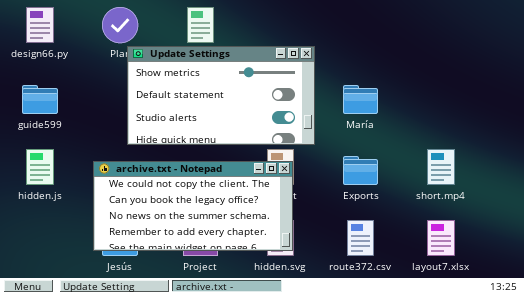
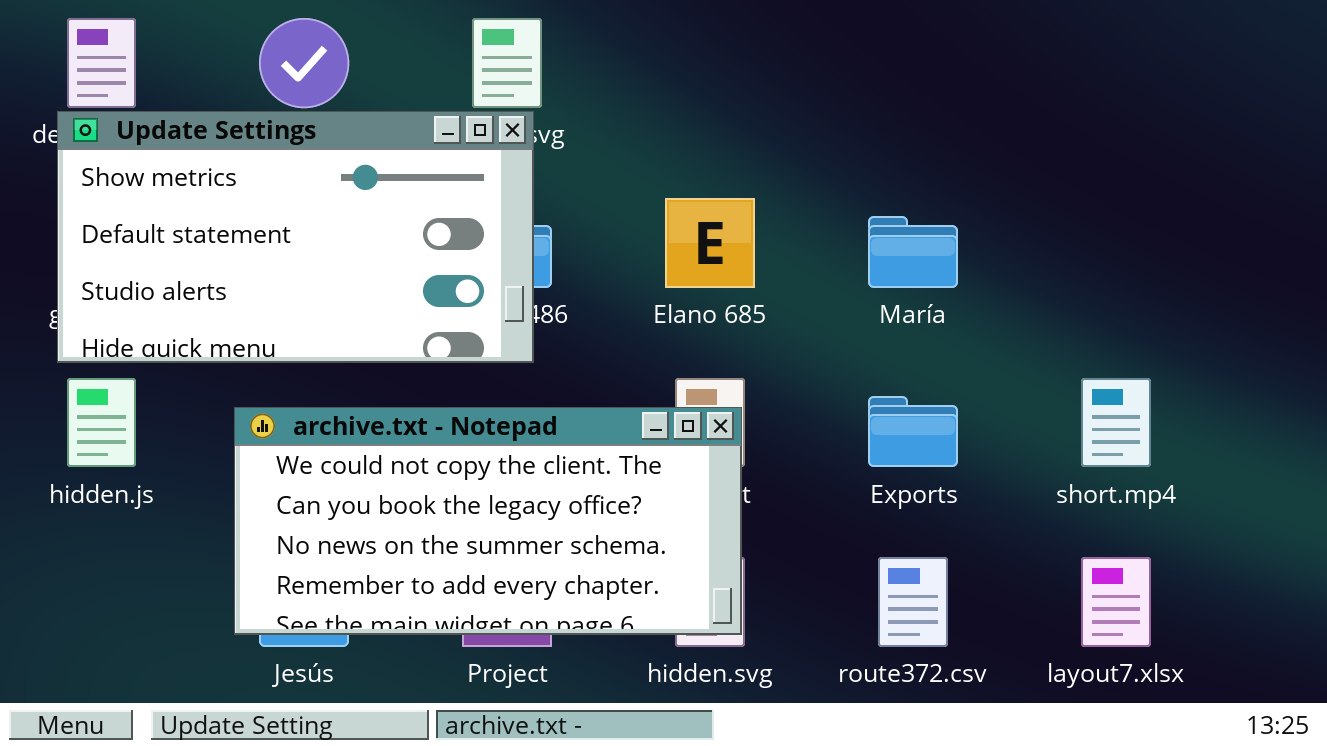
Update Settings: [127,46,315,145] -> [57,111,534,363], moved

